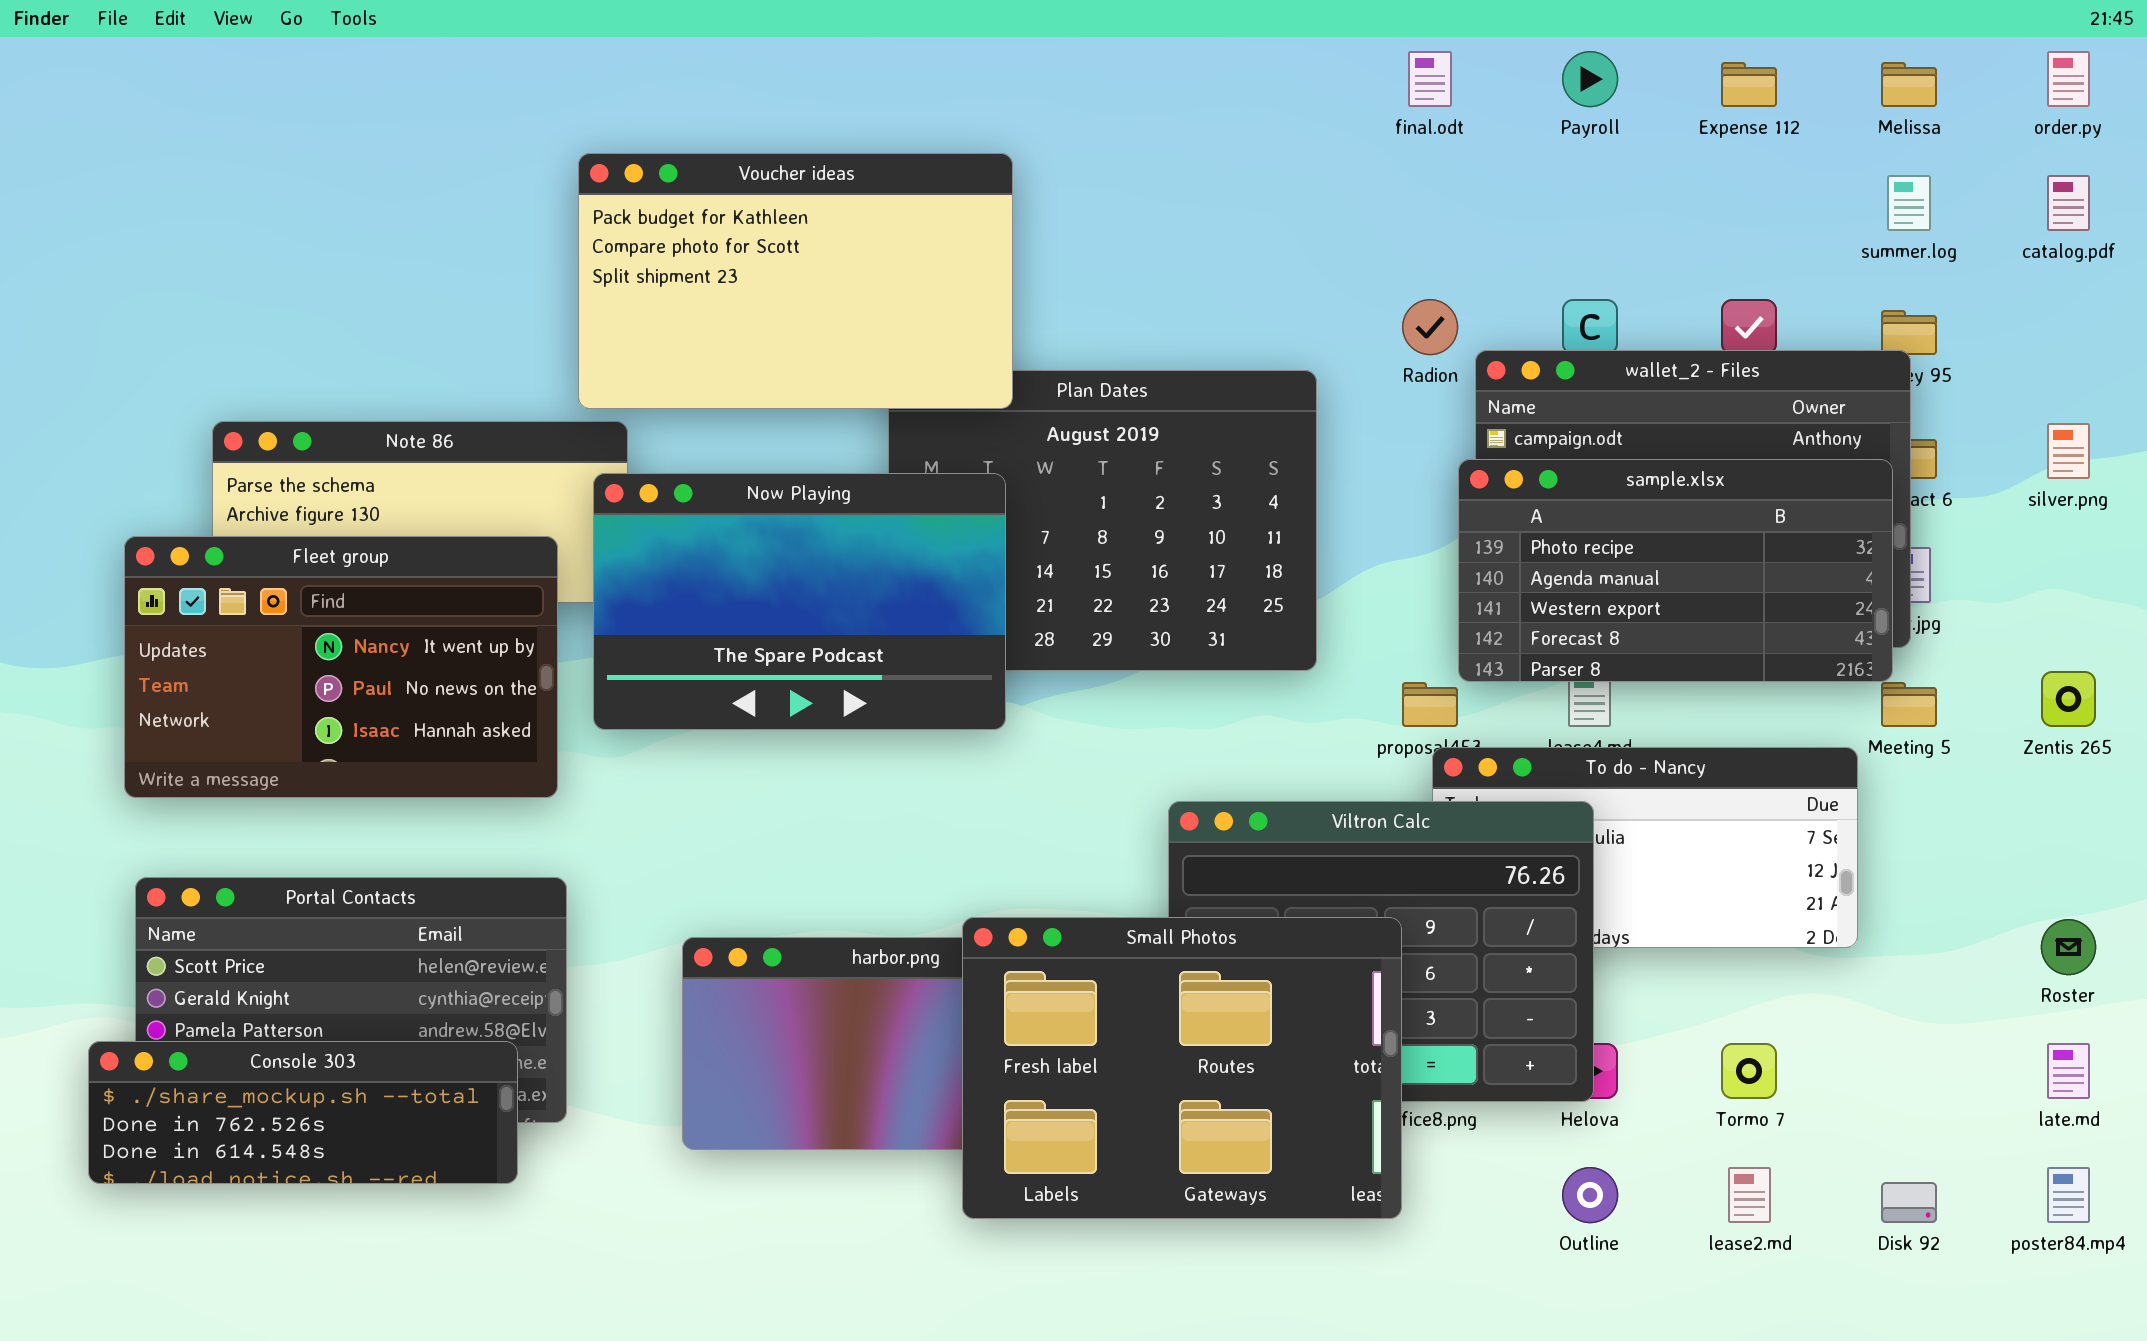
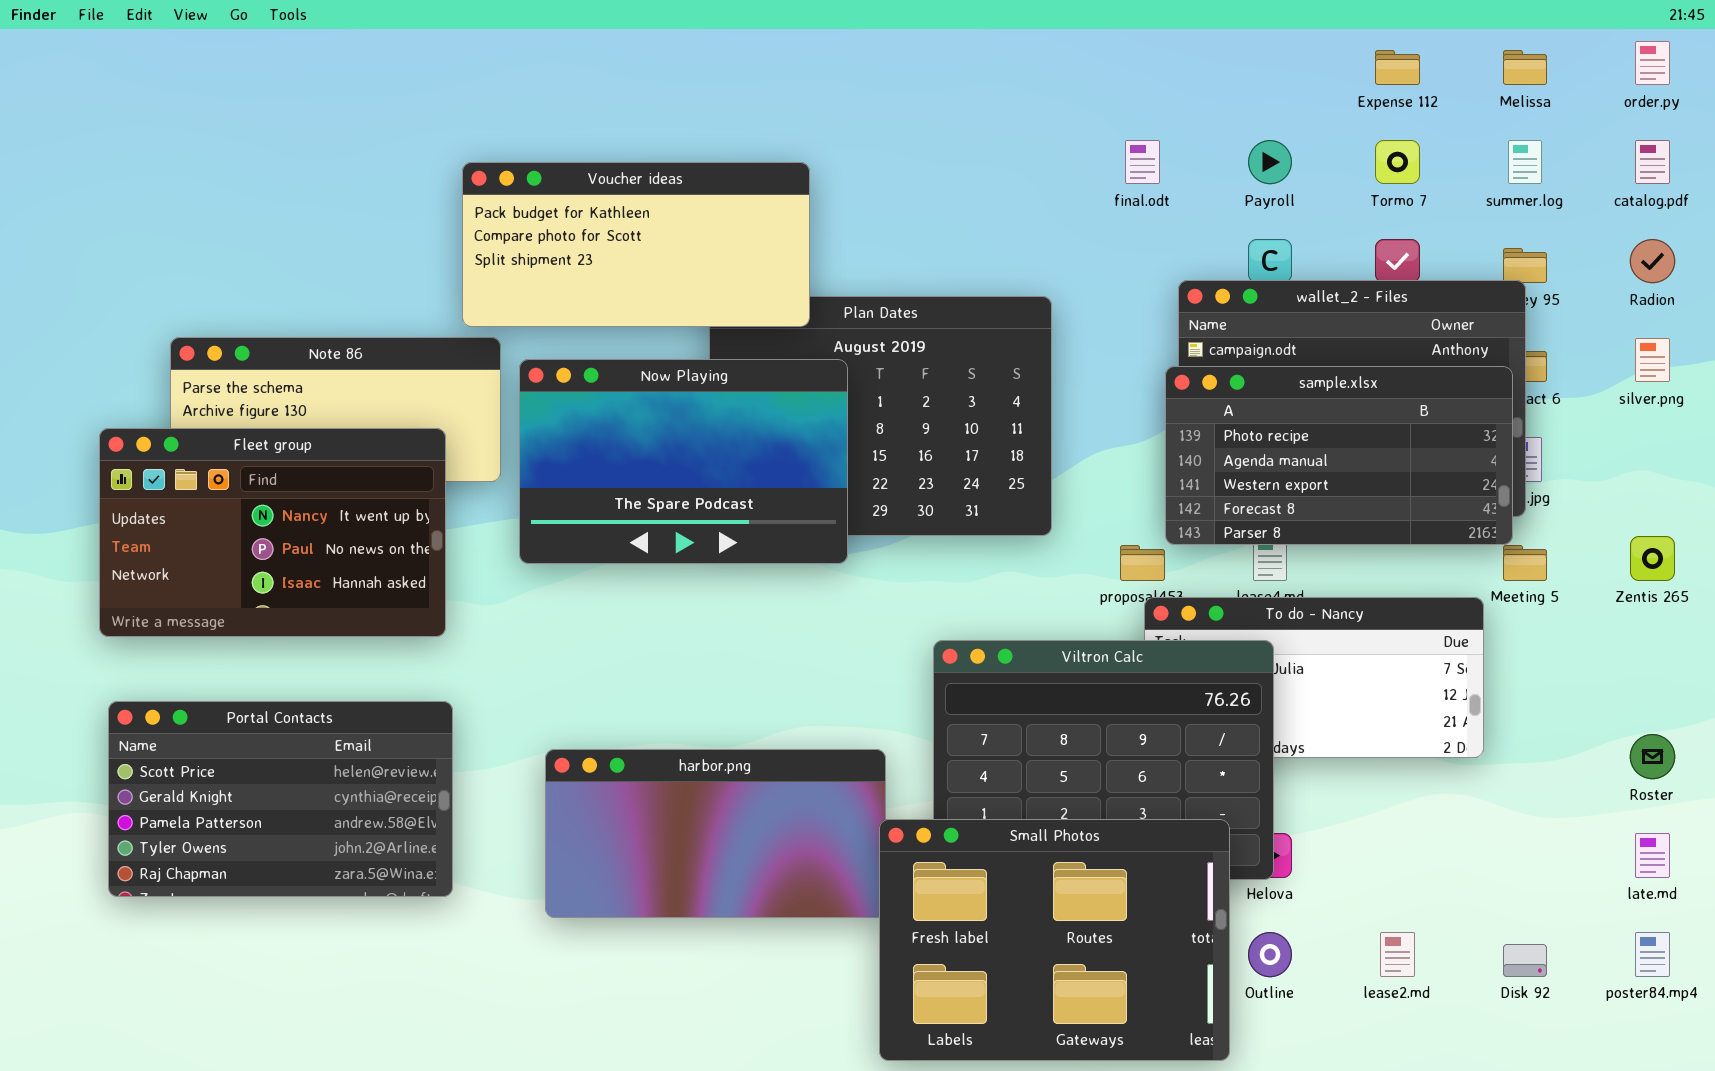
final.odt: [1408,51,1452,107] -> [1125,140,1160,184], moved
Payroll: [1562,51,1618,107] -> [1248,140,1292,184], moved
Voucher ideas: [578,153,1013,409] -> [462,162,810,327], resized
Radion: [1402,299,1458,355] -> [1630,239,1675,283], moved
Now Playing: [593,473,1006,730] -> [519,359,848,564], moved
Small Photos: [962,917,1402,1219] -> [879,819,1230,1061], moved
Console 303: [88,1041,518,1184] -> none, closed
Tormo 7: [1721,1043,1777,1099] -> [1375,140,1420,184], moved

